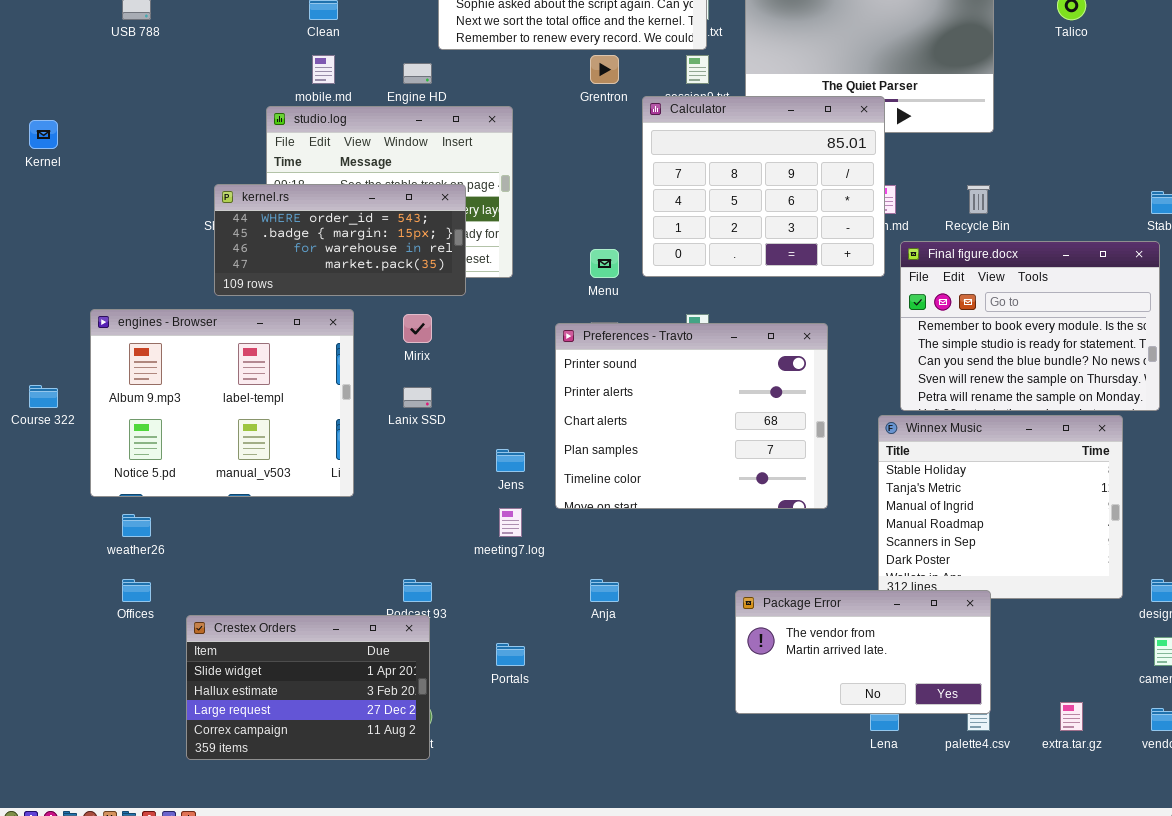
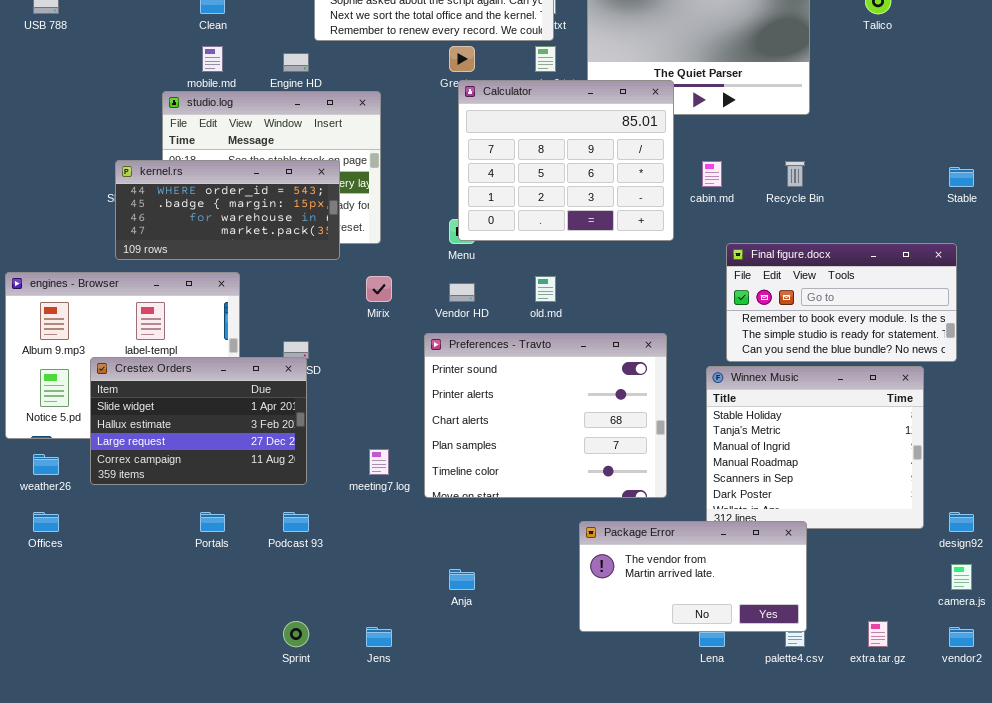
Calculator: [642,96,885,277] -> [458,80,674,241], moved
Final figure.docx: [900,241,1160,411] -> [726,243,957,362], resized
Mirix: [403,314,432,343] -> [366,276,392,302], moved
Preferences - Travto: [555,323,828,509] -> [424,333,667,498], moved
Jens: [496,449,525,472] -> [366,627,392,647], moved
Anja: [590,579,619,602] -> [449,569,475,590], moved
Crestex Orders: [186,615,430,760] -> [90,357,307,485], moved
Portals: [496,643,525,666] -> [200,512,225,532], moved

